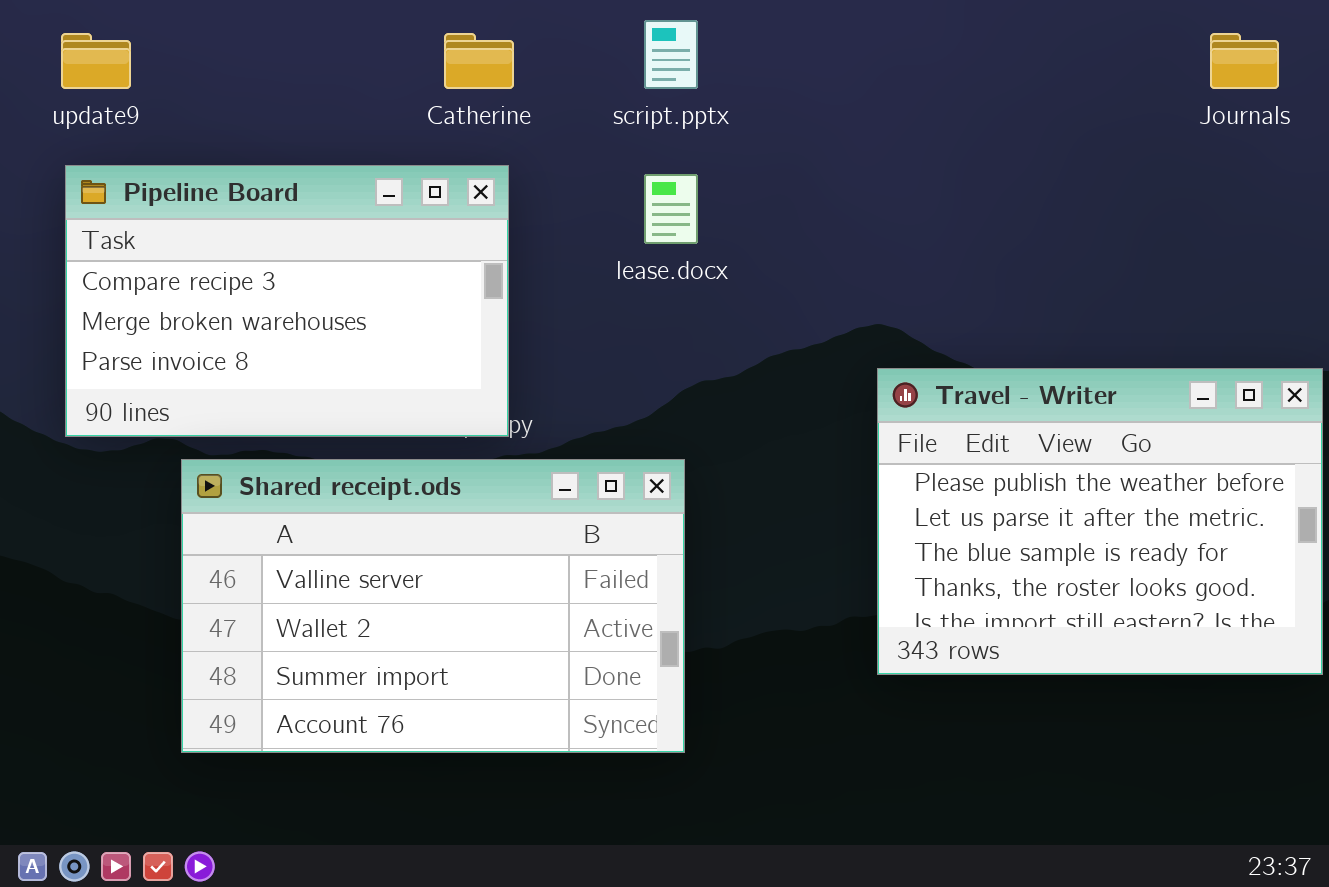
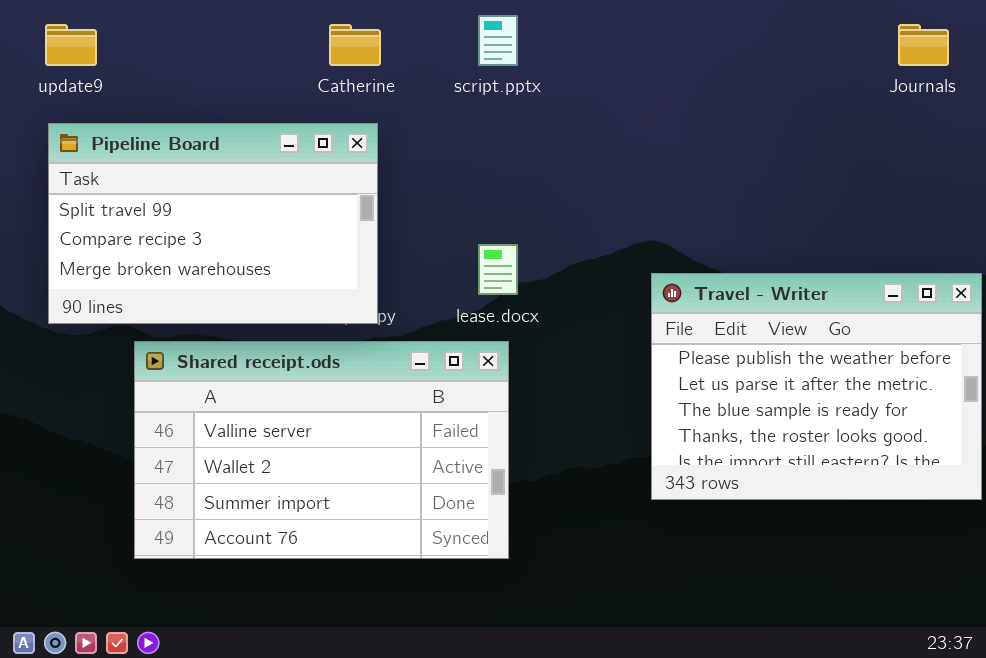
Pipeline Board: [65,165,509,437] -> [48,123,378,324], scrolled up 1 row
lease.docx: [644,174,698,244] -> [478,244,518,295], moved

